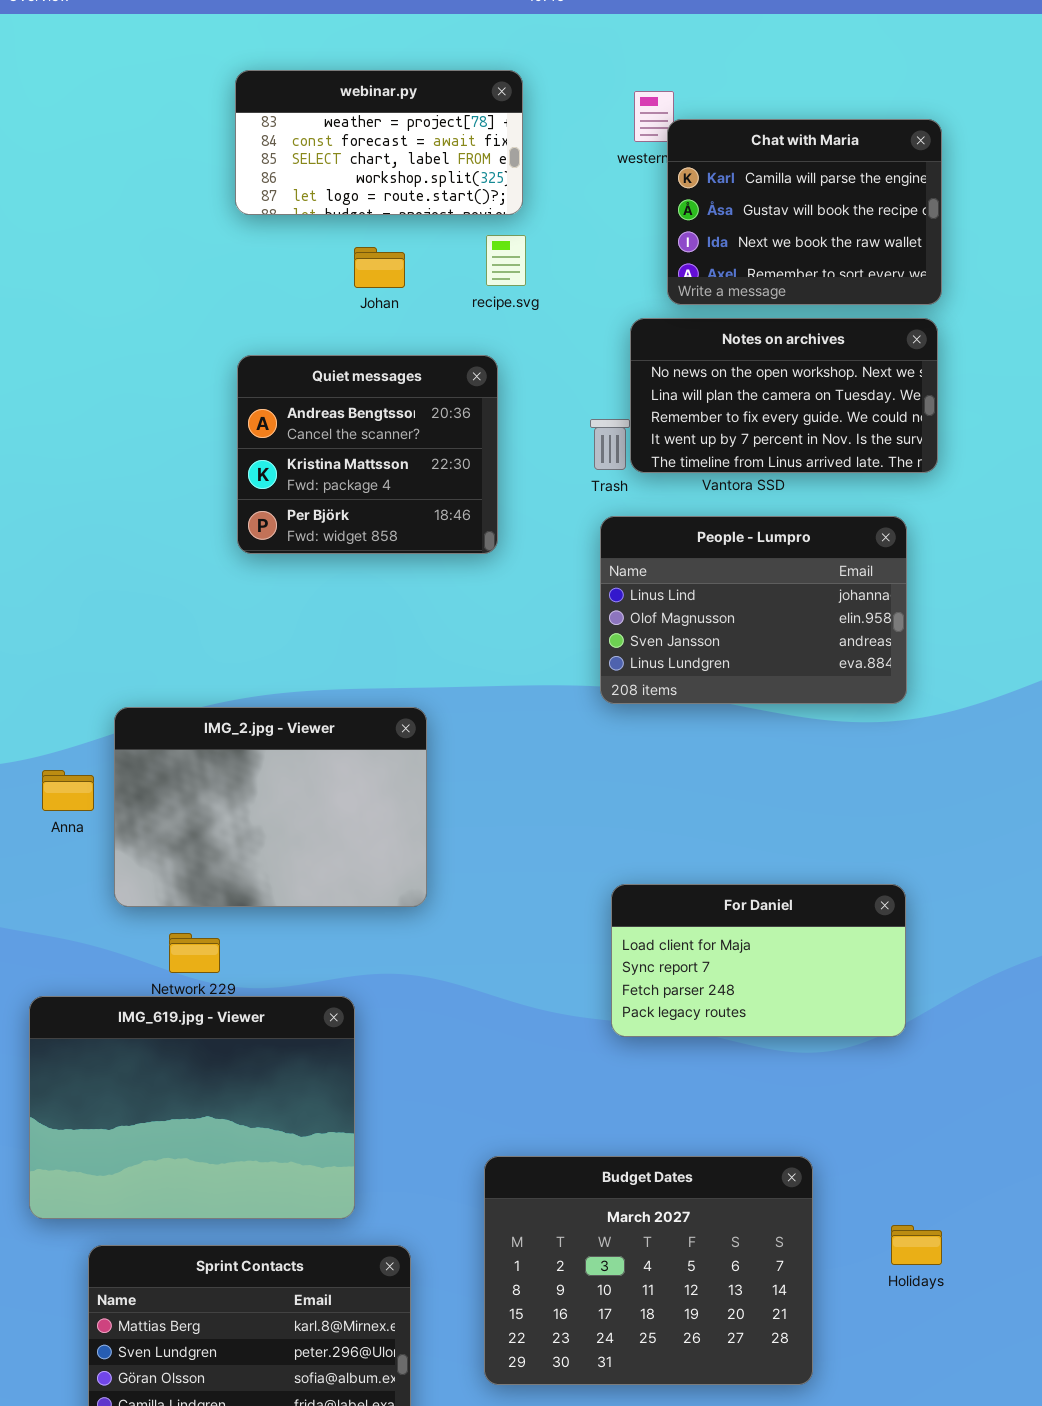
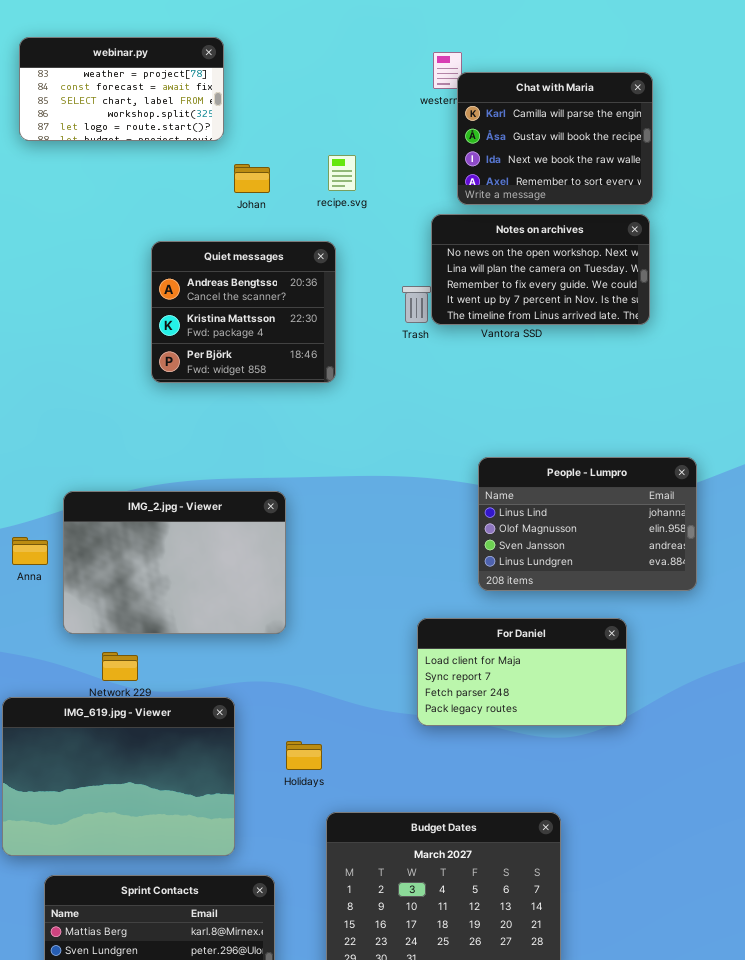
webinar.py: [235,70,523,215] -> [19,37,224,141], moved
People - Lumpro: [600,516,907,704] -> [478,457,697,591], moved
Holidays: [891,1225,942,1265] -> [286,741,322,770], moved

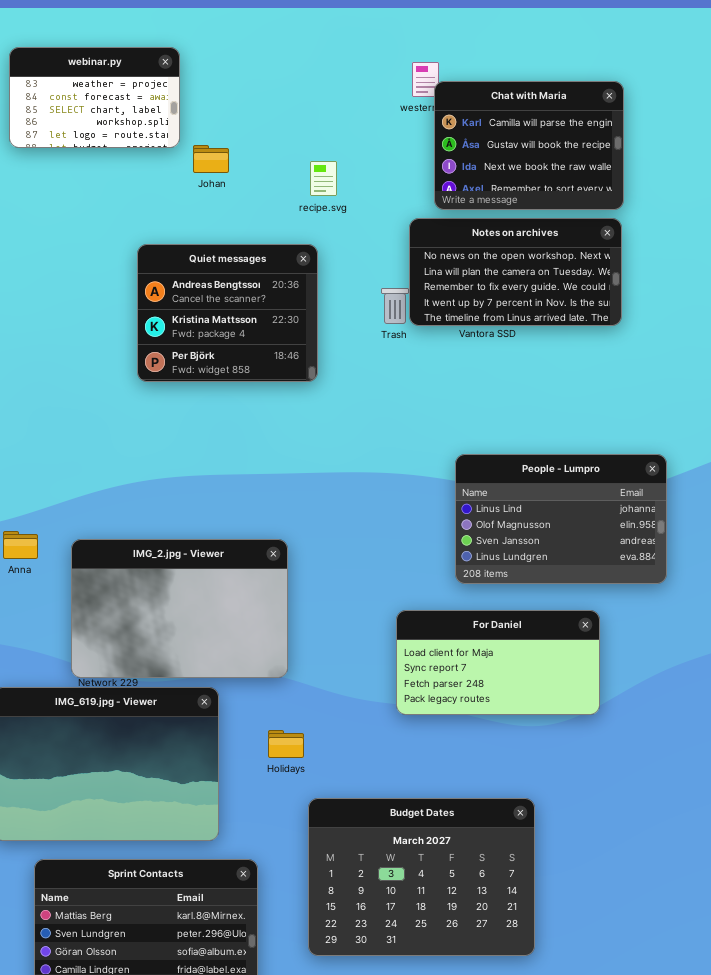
webinar.py: [19,37,224,141] -> [9,47,180,148], resized
Johan: [234,164,270,193] -> [193,145,229,173], moved
IMG_2.jpg - Viewer: [63,491,286,634] -> [71,539,288,678], moved

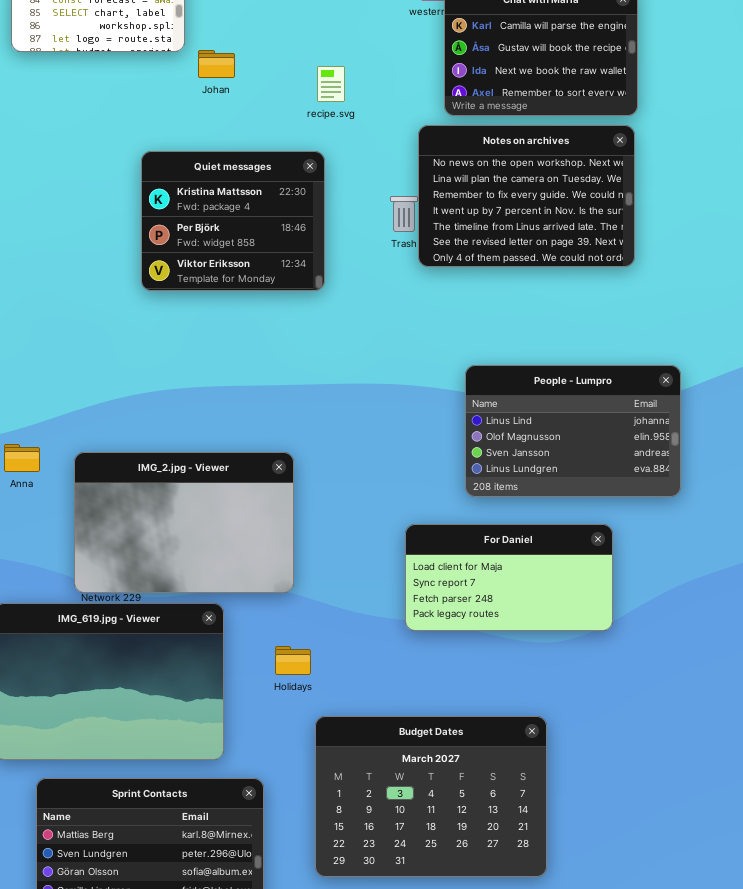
Notes on archives: [409,218,622,326] -> [418,125,635,267], resized
Quiet messages: [137,244,318,382] -> [141,151,325,291], scrolled down 1 row

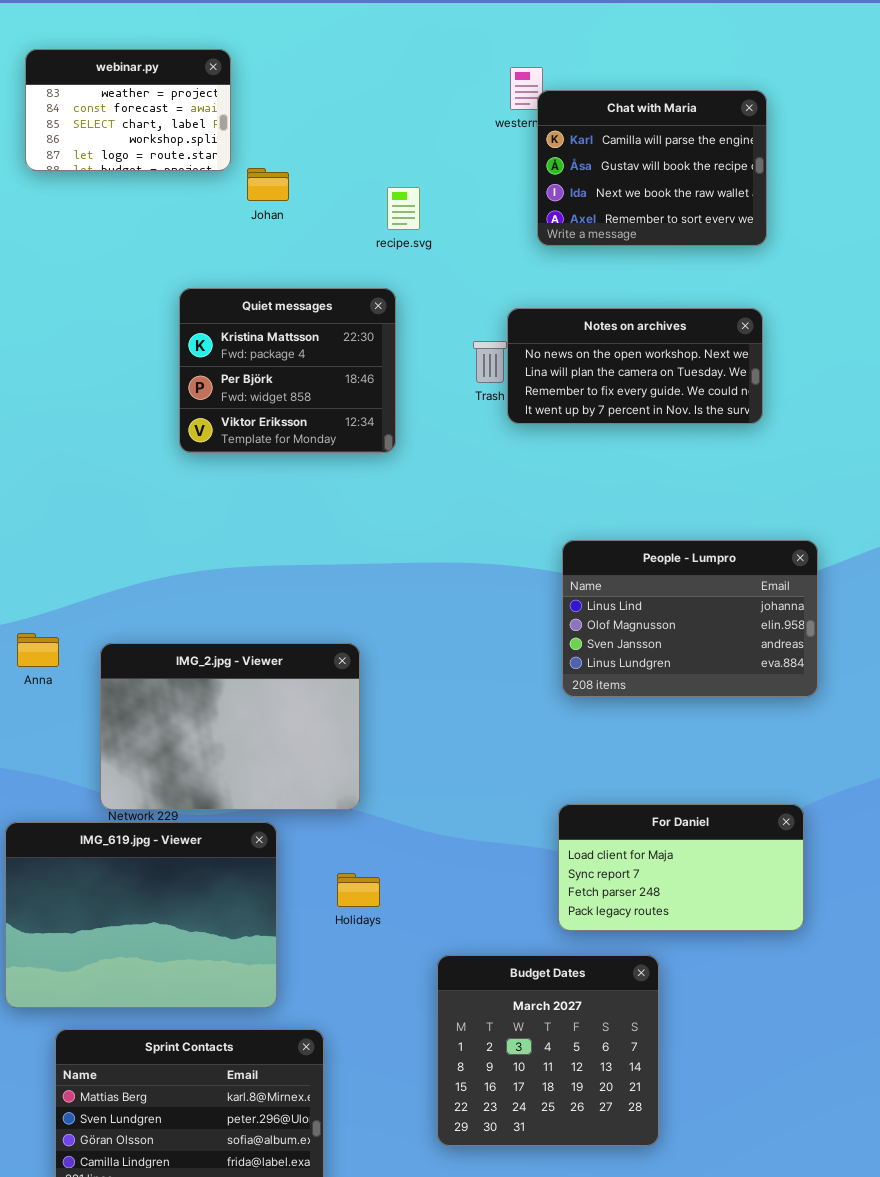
Notes on archives: [418,125,635,267] -> [507,308,763,424], resized
For Daniel: [405,524,613,631] -> [558,804,804,931], moved
Budget Dates: [315,716,547,877] -> [437,955,659,1146], resized

